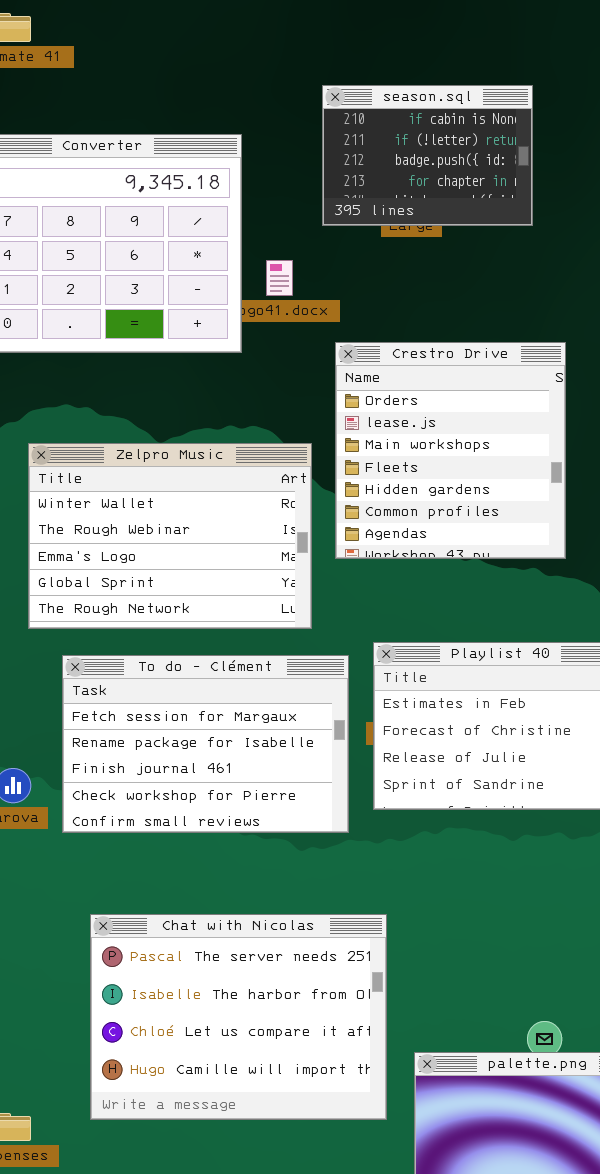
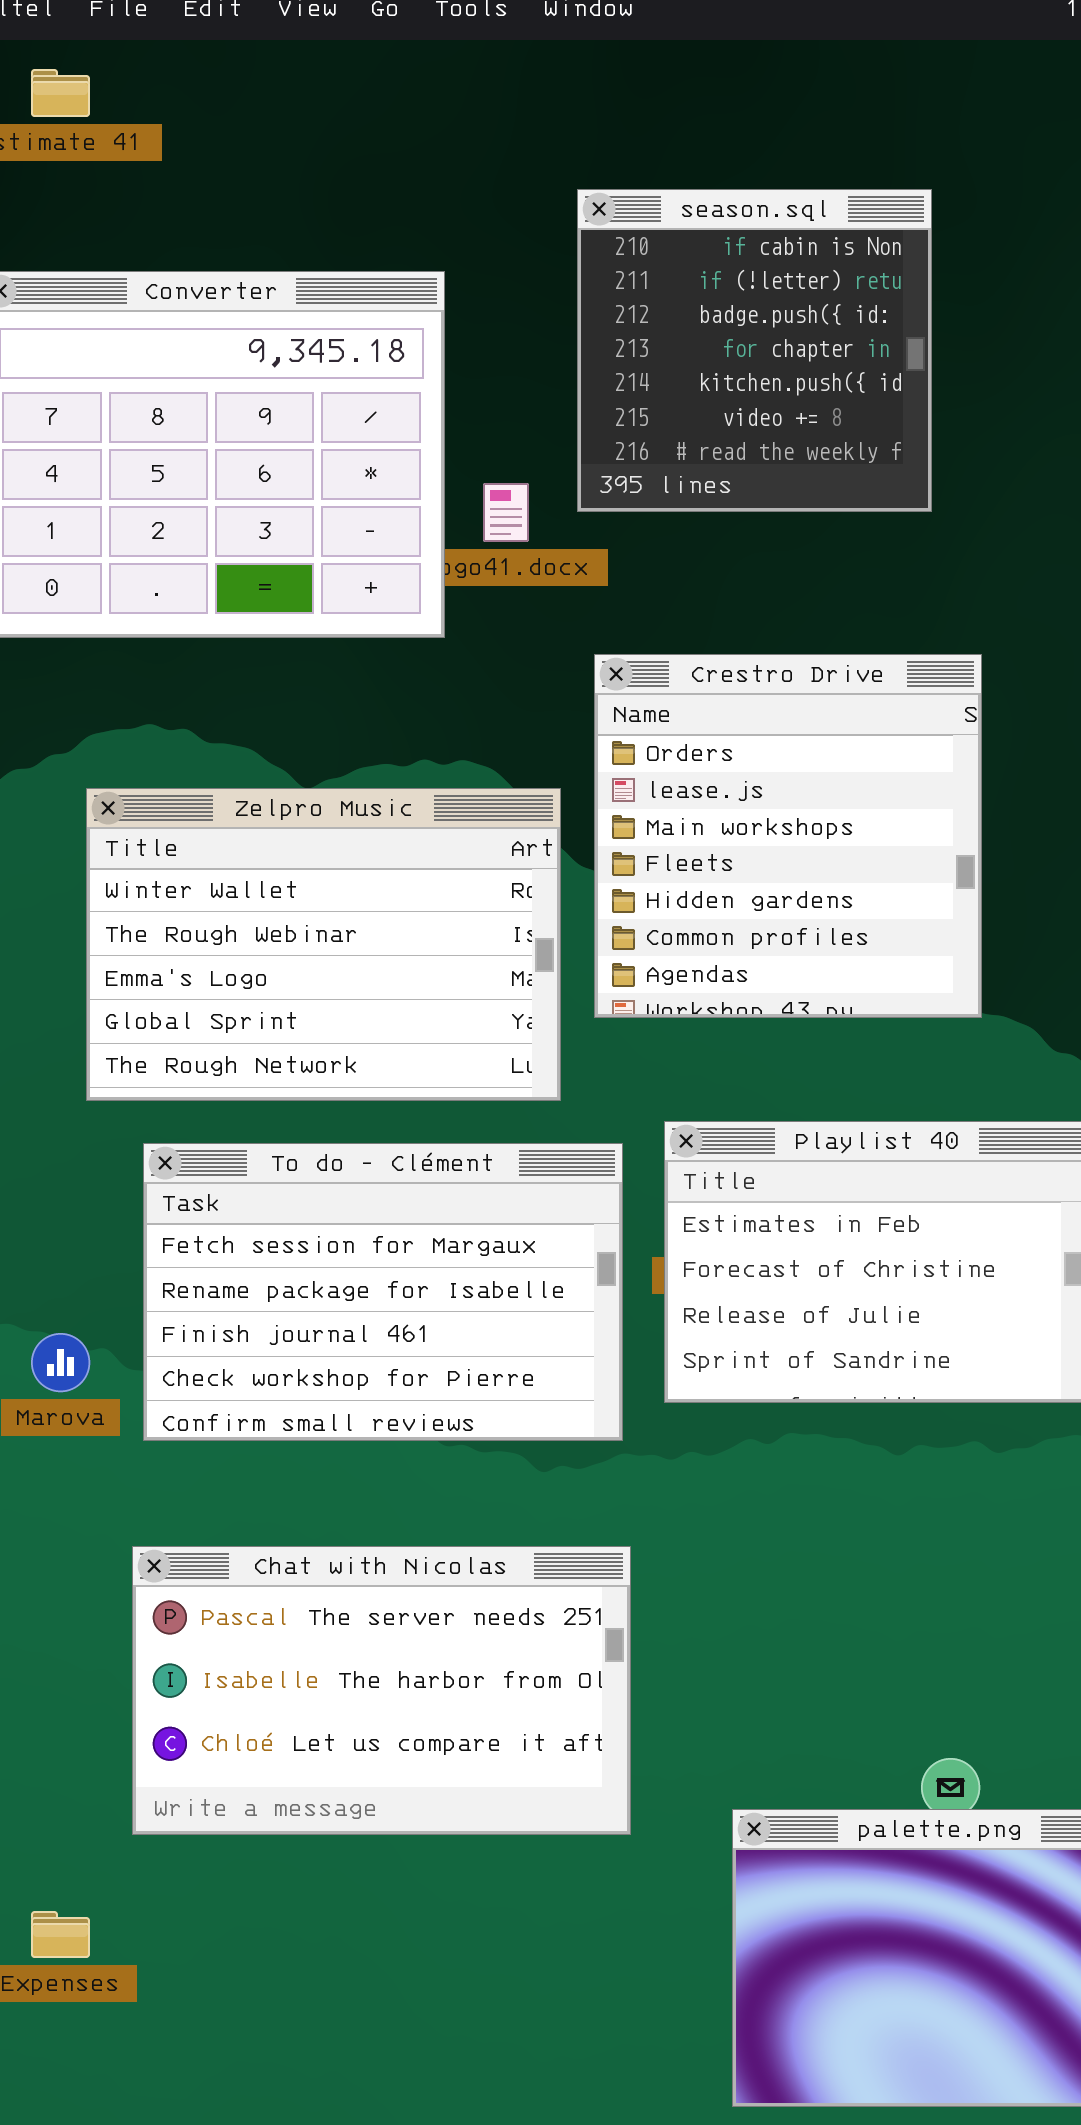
season.sql: [322,85,533,226] -> [577,189,932,512], resized
Crestro Drive: [335,342,566,559] -> [594,654,982,1018], moved
Chat with Nicolas: [90,914,387,1120] -> [132,1546,631,1835], moved, resized

